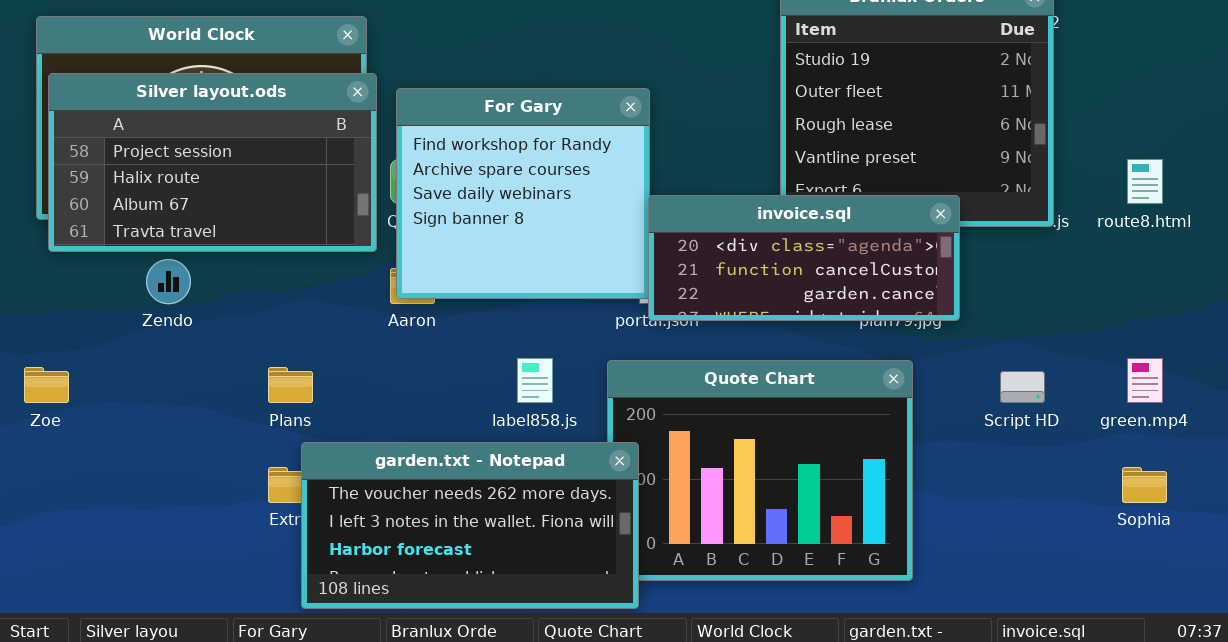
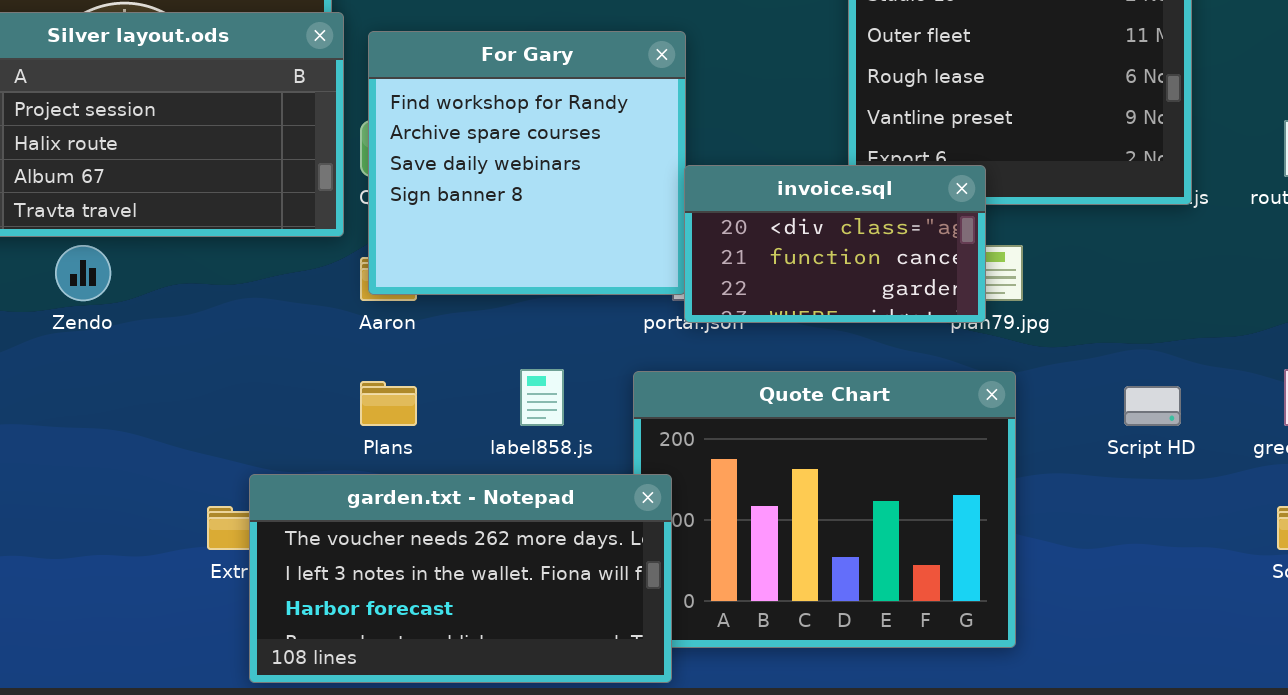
invoice.sql: [648,195,960,321] -> [684,165,986,323], resized
Plans: [268,367,313,403] -> [360,381,417,426], moved

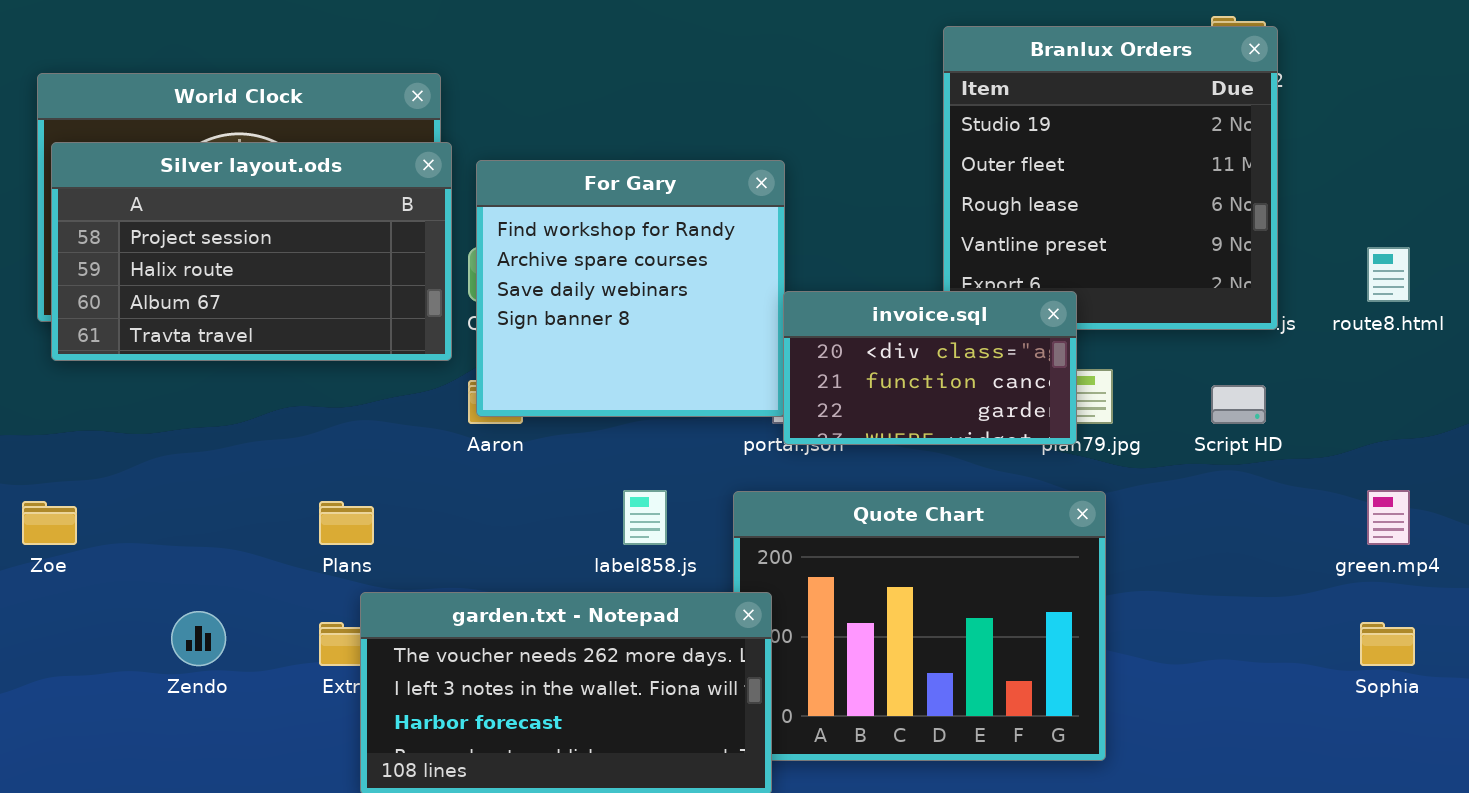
Zendo: [55,245,111,301] -> [171,611,226,666], moved
Plans: [360,381,417,426] -> [319,501,374,545], moved
Script HD: [1124,386,1181,426] -> [1211,385,1266,424], moved

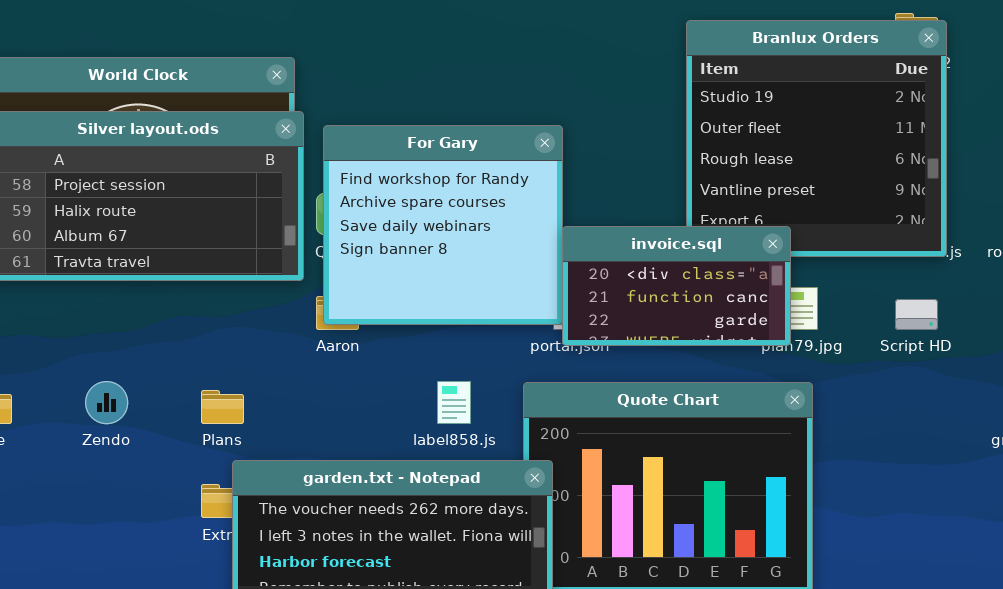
Zendo: [171,611,226,666] -> [85,381,128,424], moved

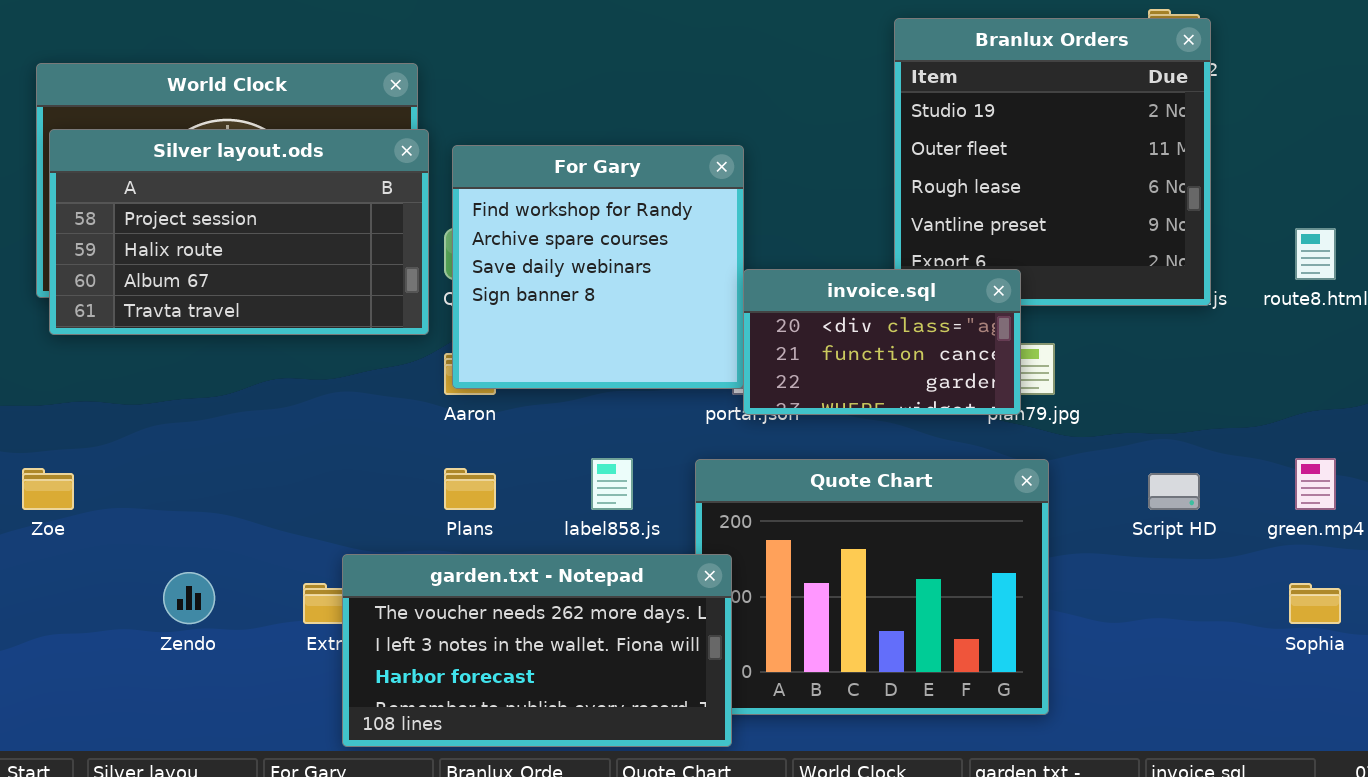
Script HD: [895,299,938,330] -> [1148,473,1200,510], moved
Zendo: [85,381,128,424] -> [163,572,215,624], moved
Plans: [201,390,244,424] -> [444,468,496,510], moved

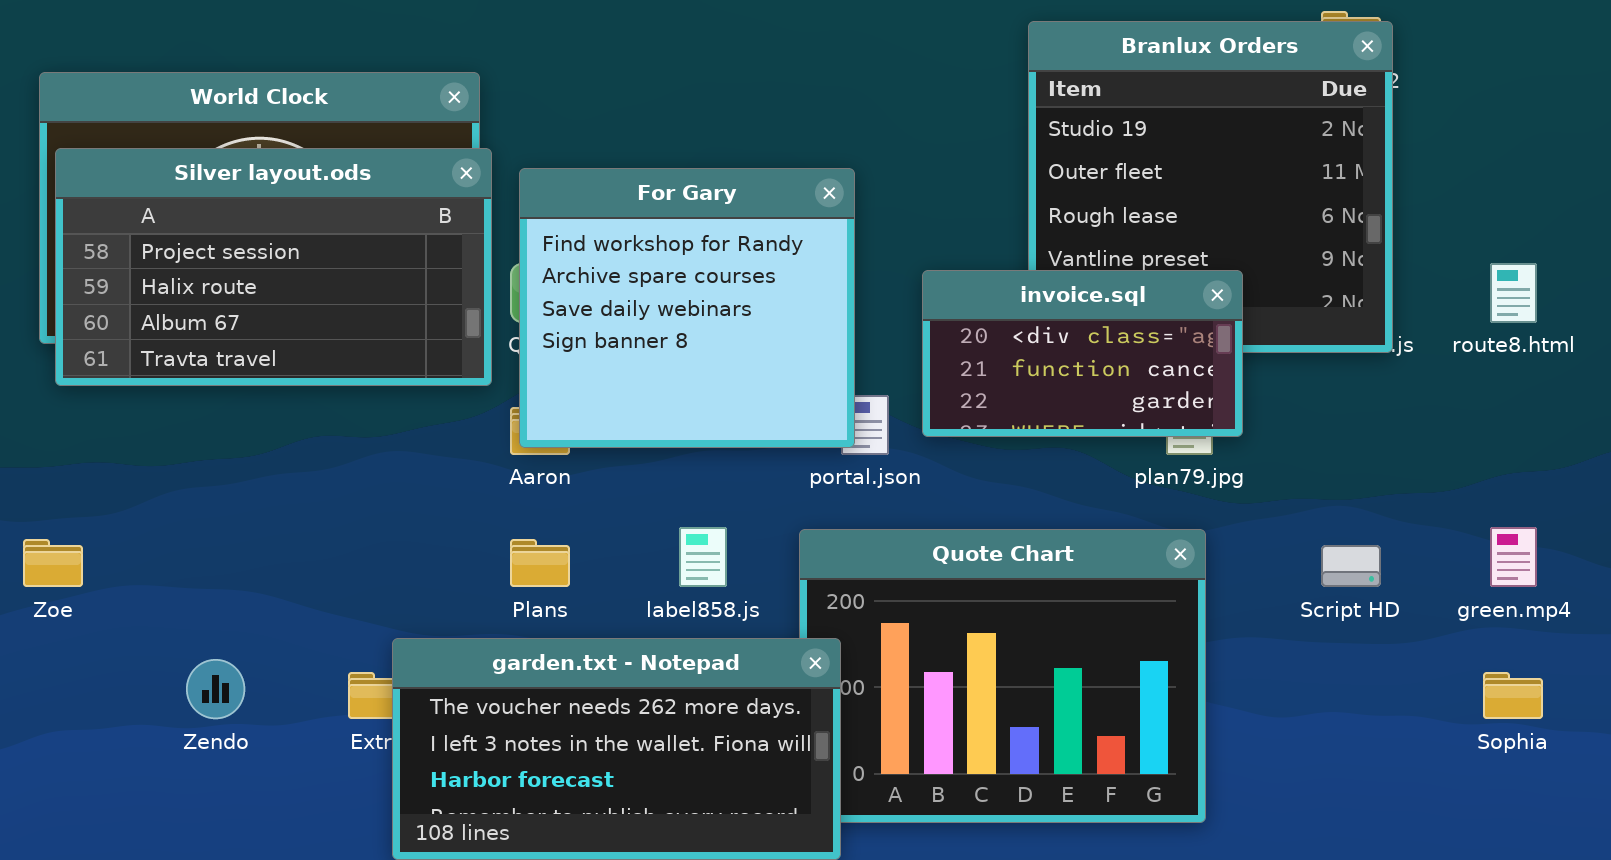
invoice.sql: [743,269,1021,415] -> [922,270,1243,437], moved

